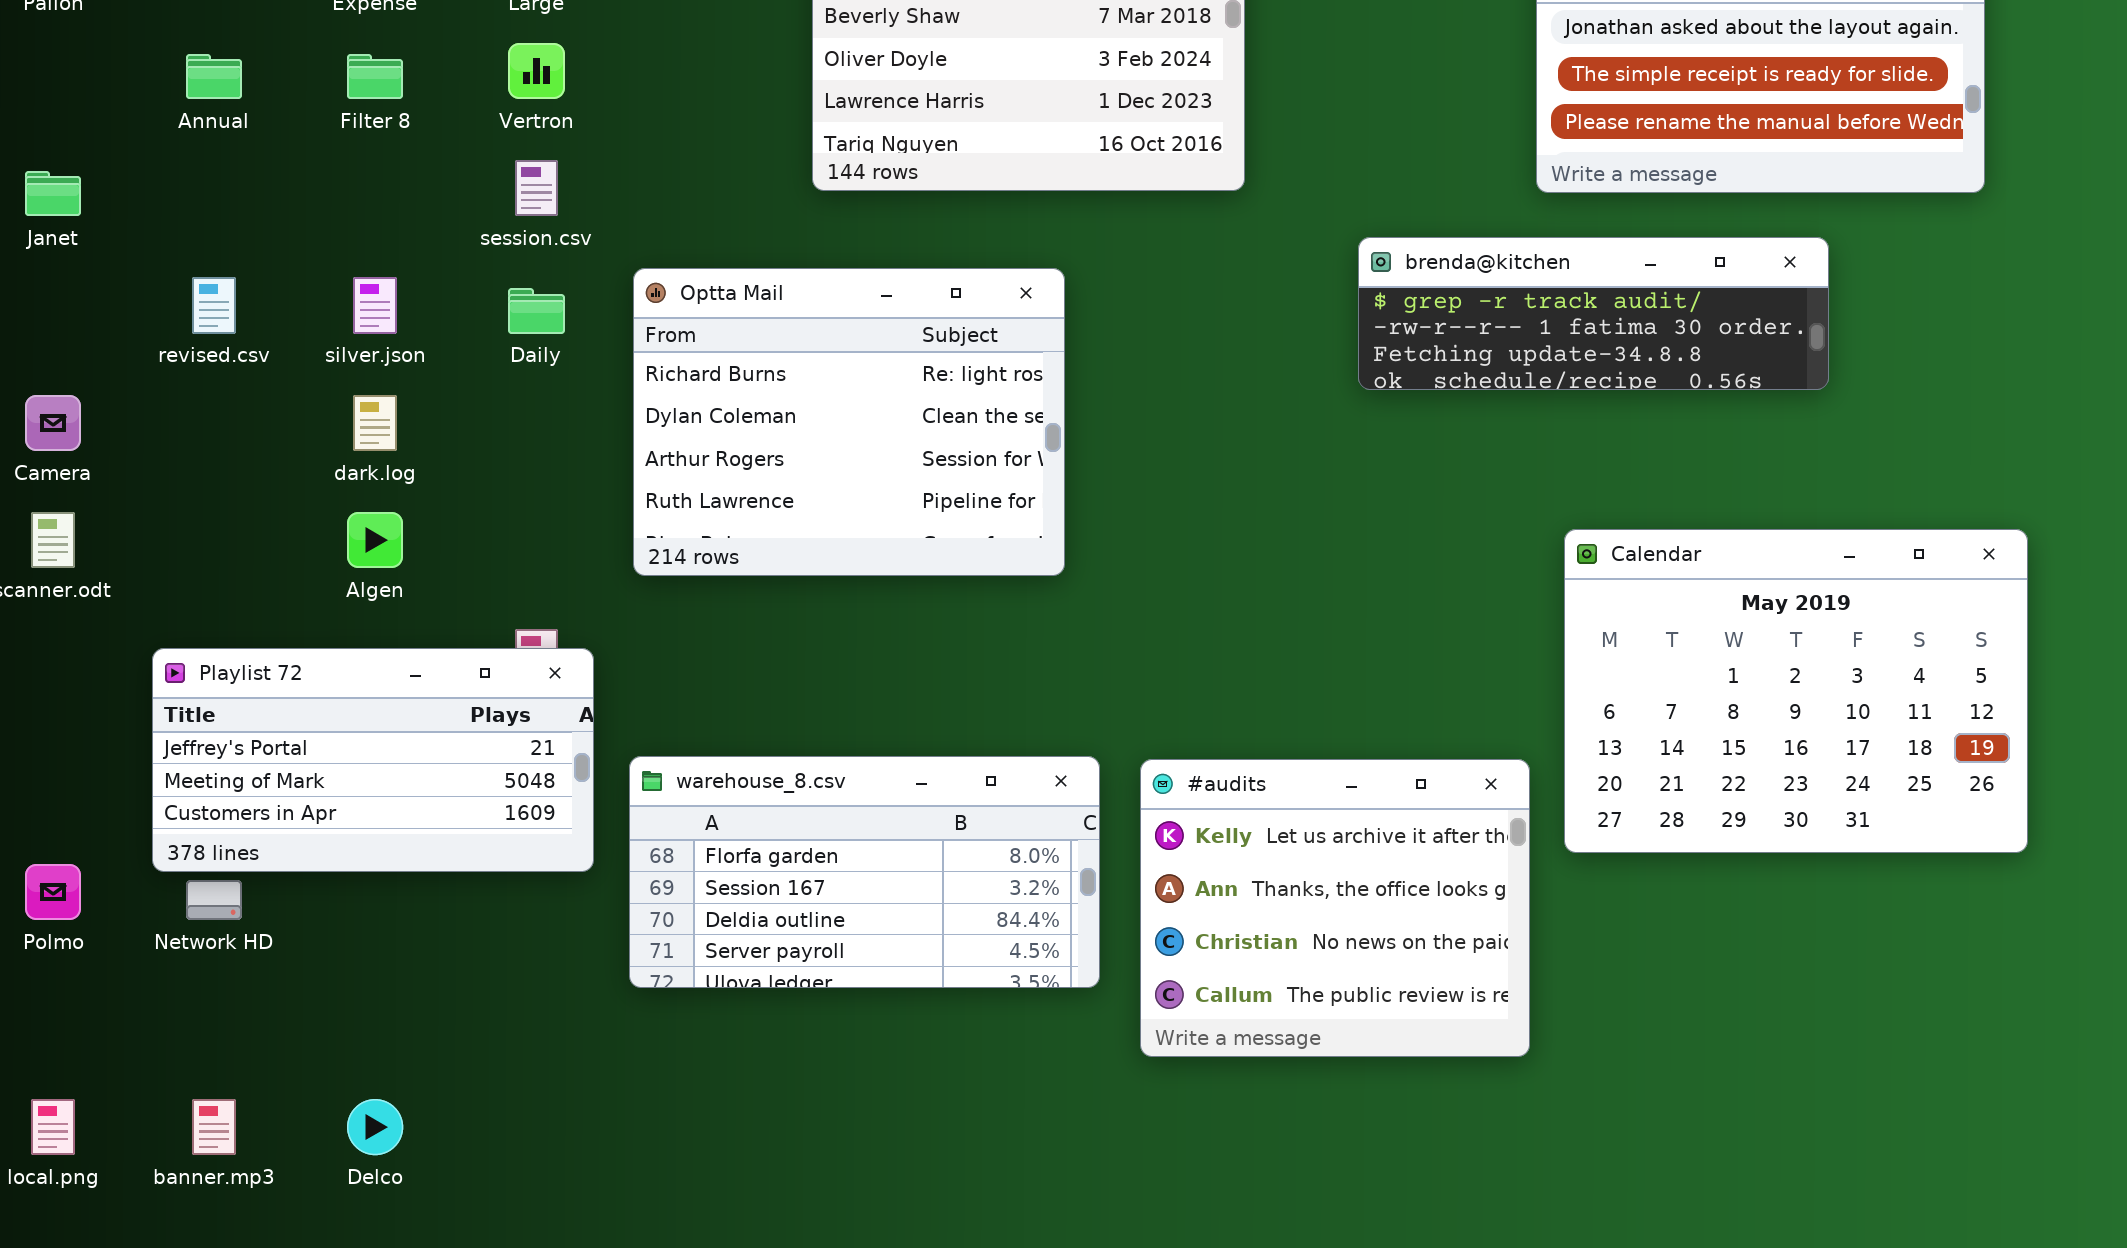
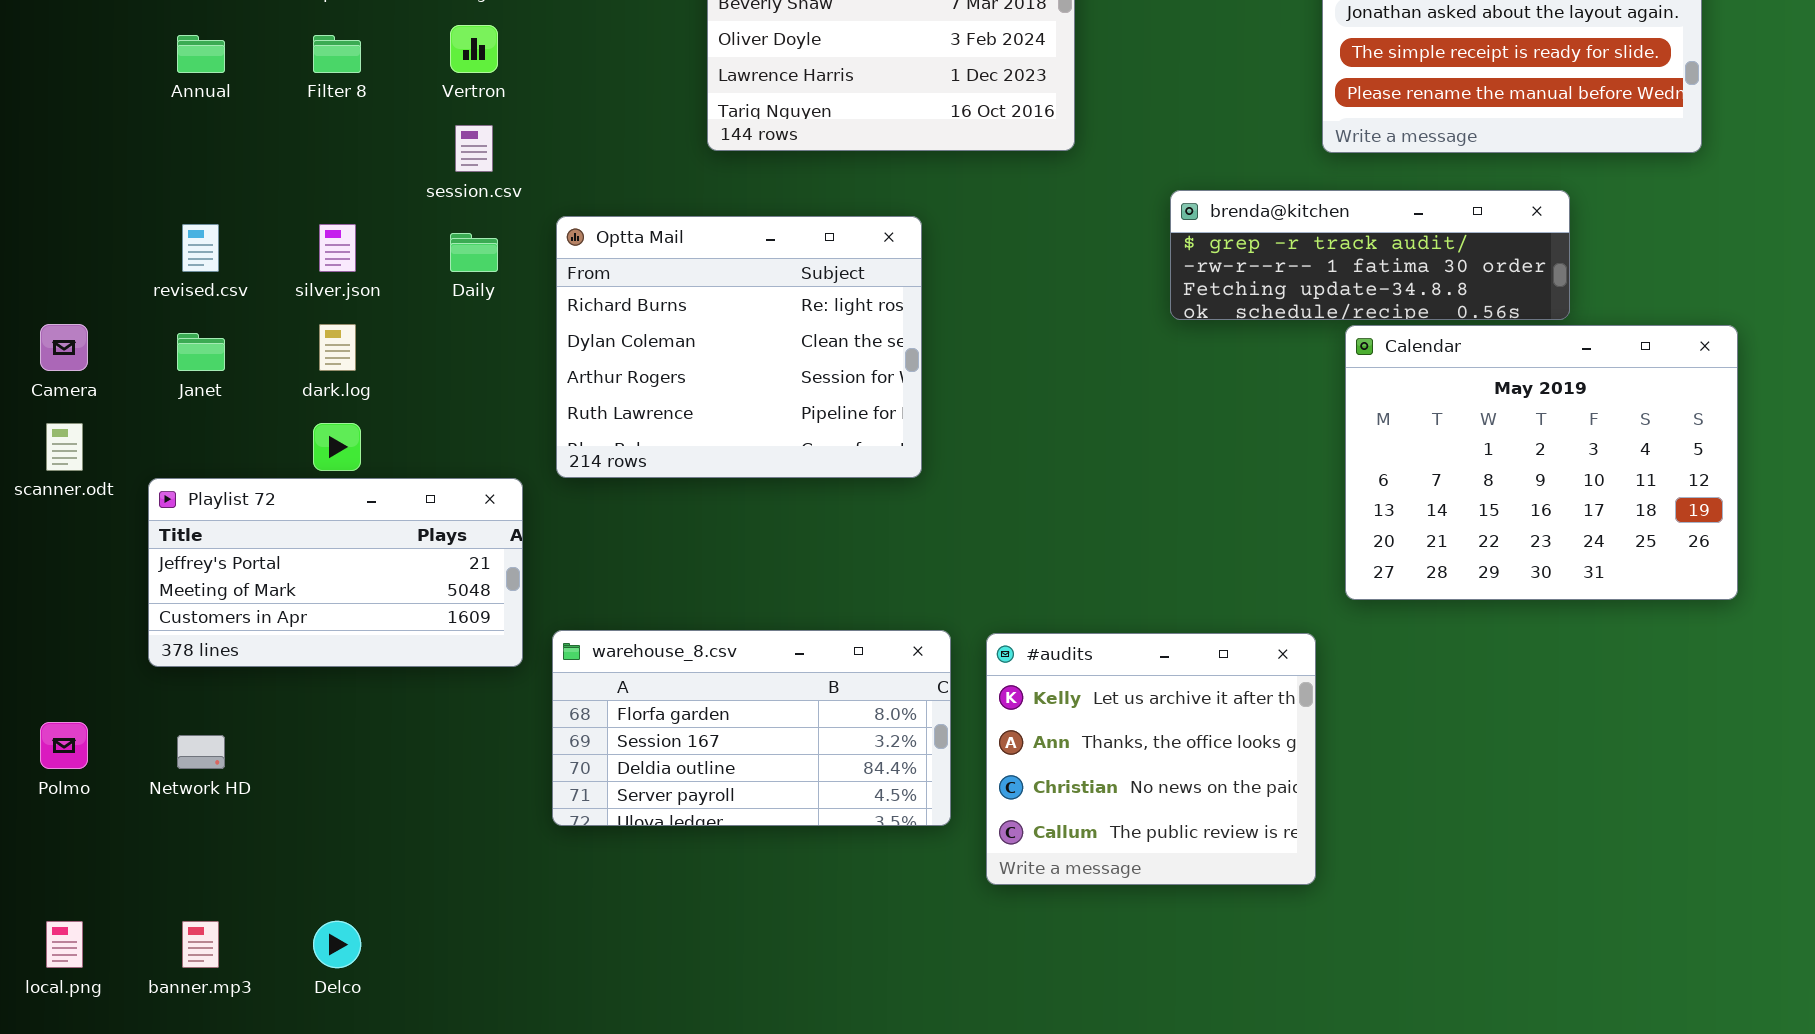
Janet: [25,171,81,216] -> [177,333,225,371], moved
Calendar: [1564,529,2028,853] -> [1345,325,1738,600], moved
Playlist 72: [152,648,594,872] -> [148,478,523,667], moved

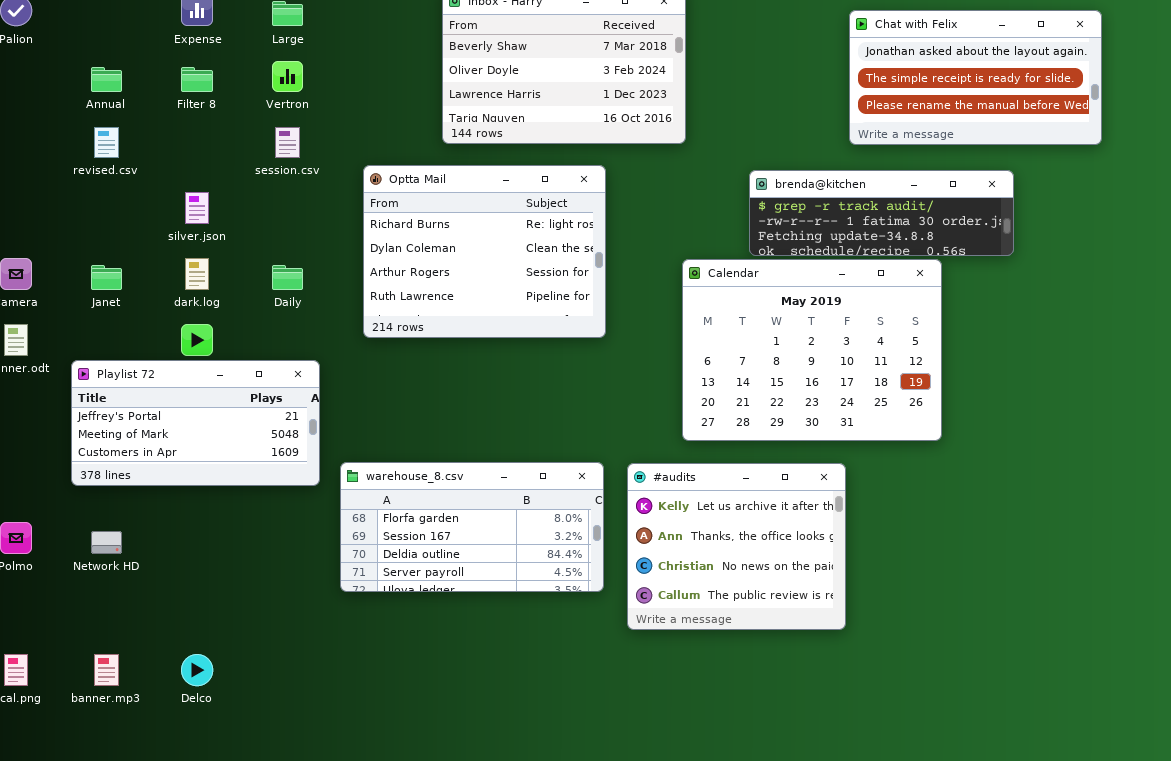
Optta Mail: [556,216,922,478] -> [363,165,606,338], moved
revised.csv: [182,224,219,272] -> [94,127,119,158], moved
Daily: [450,233,498,272] -> [272,265,303,290], moved
Calendar: [1345,325,1738,600] -> [682,259,942,441], moved

